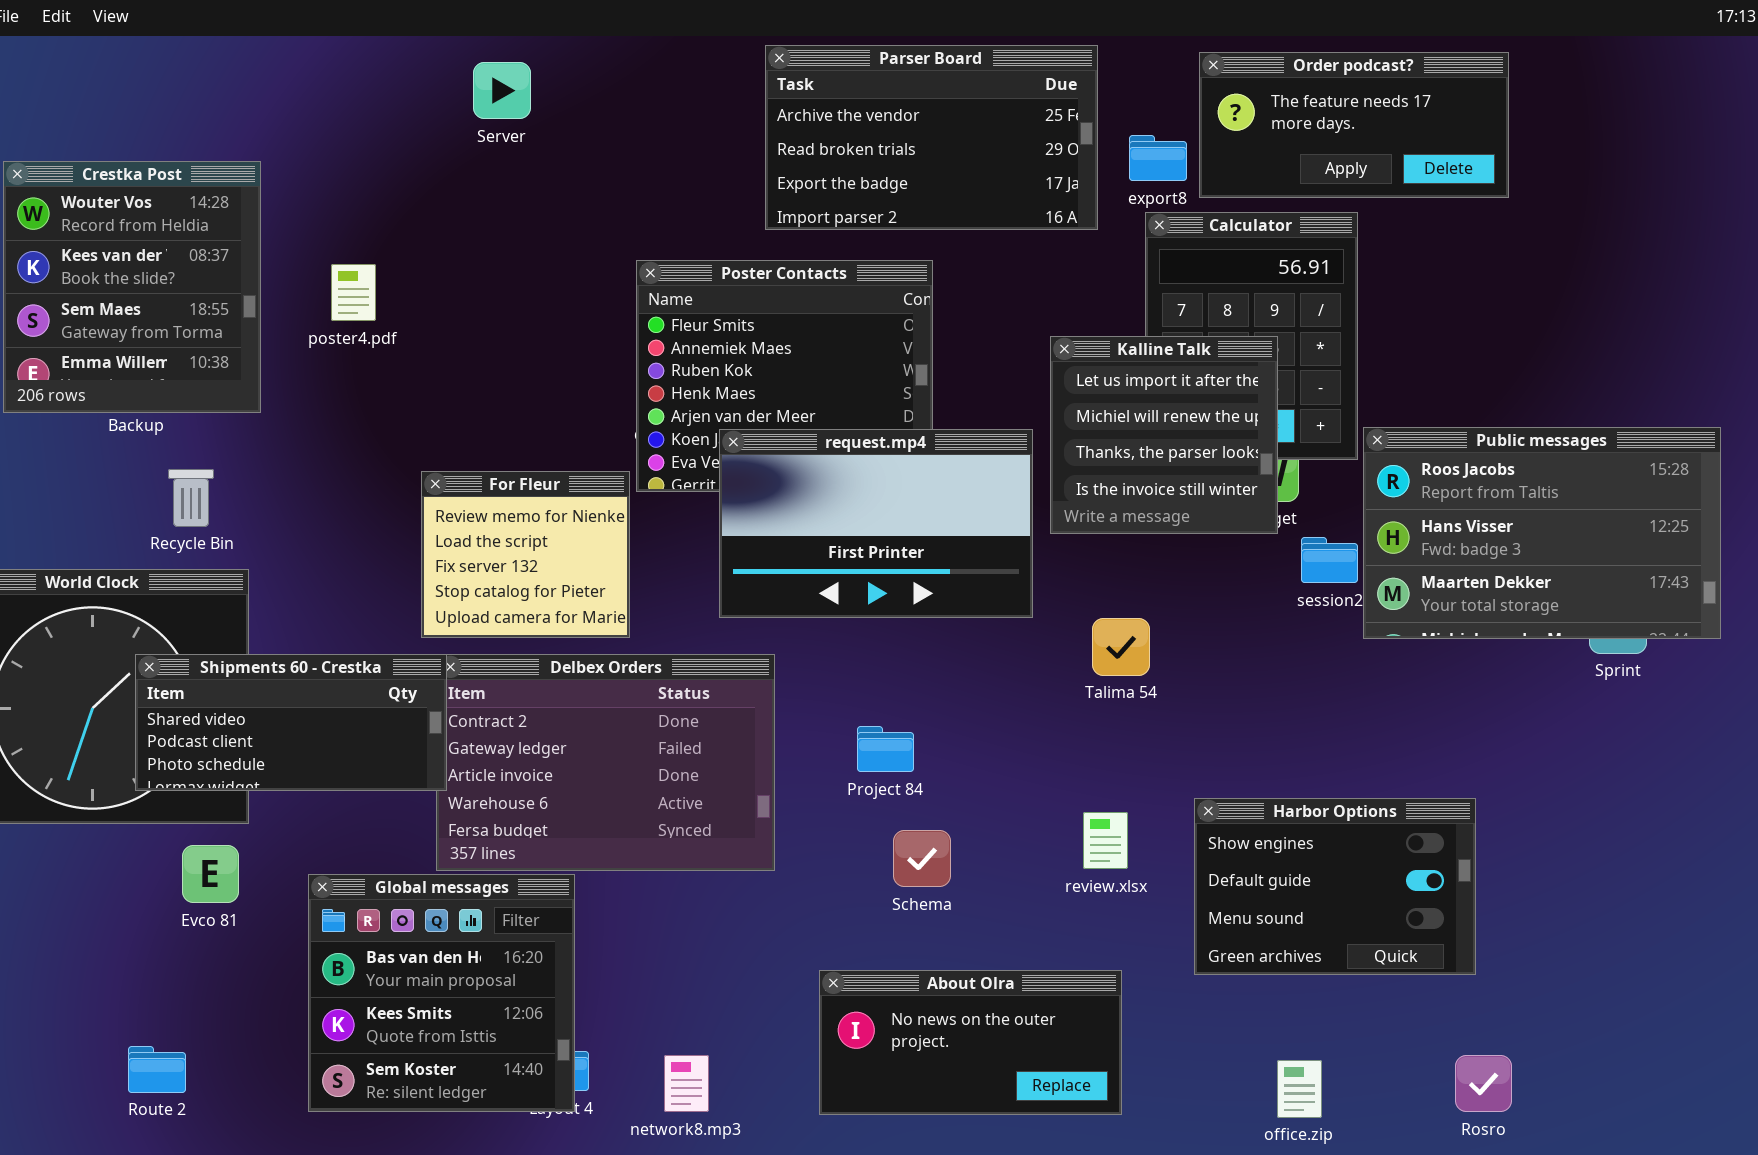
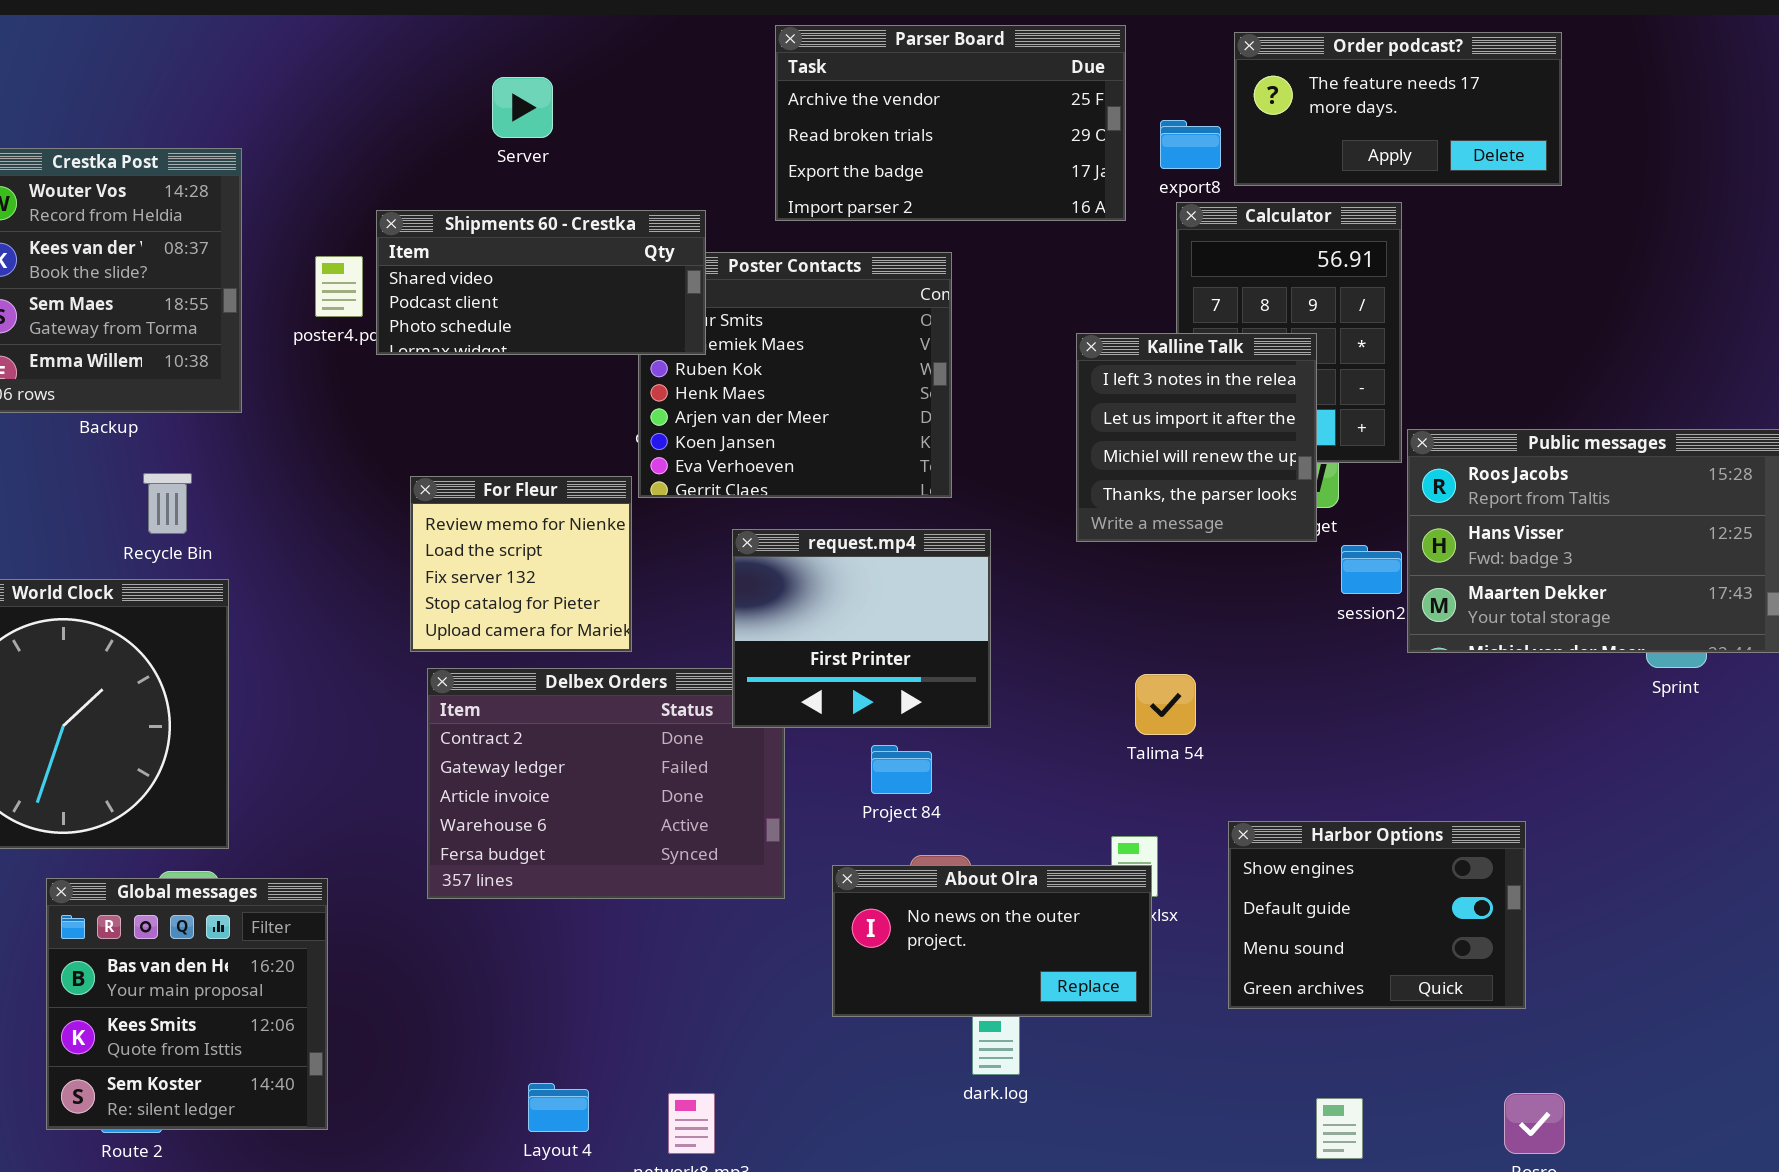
Server: [473,62,531,119] -> [492,77,553,138], moved
Kalline Talk: [1050,336,1278,534] -> [1076,333,1317,542], scrolled up 1 row
request.mp4: [719,429,1033,618] -> [732,529,991,728], moved, resized
Talima 54: [1092,618,1150,676] -> [1135,674,1196,735], moved
Shipments 60 - Crestka: [135,654,447,791] -> [376,210,706,355], moved
Global messages: [308,874,575,1112] -> [46,878,328,1130], moved
About Olra: [819,970,1122,1115] -> [832,865,1152,1017], moved

